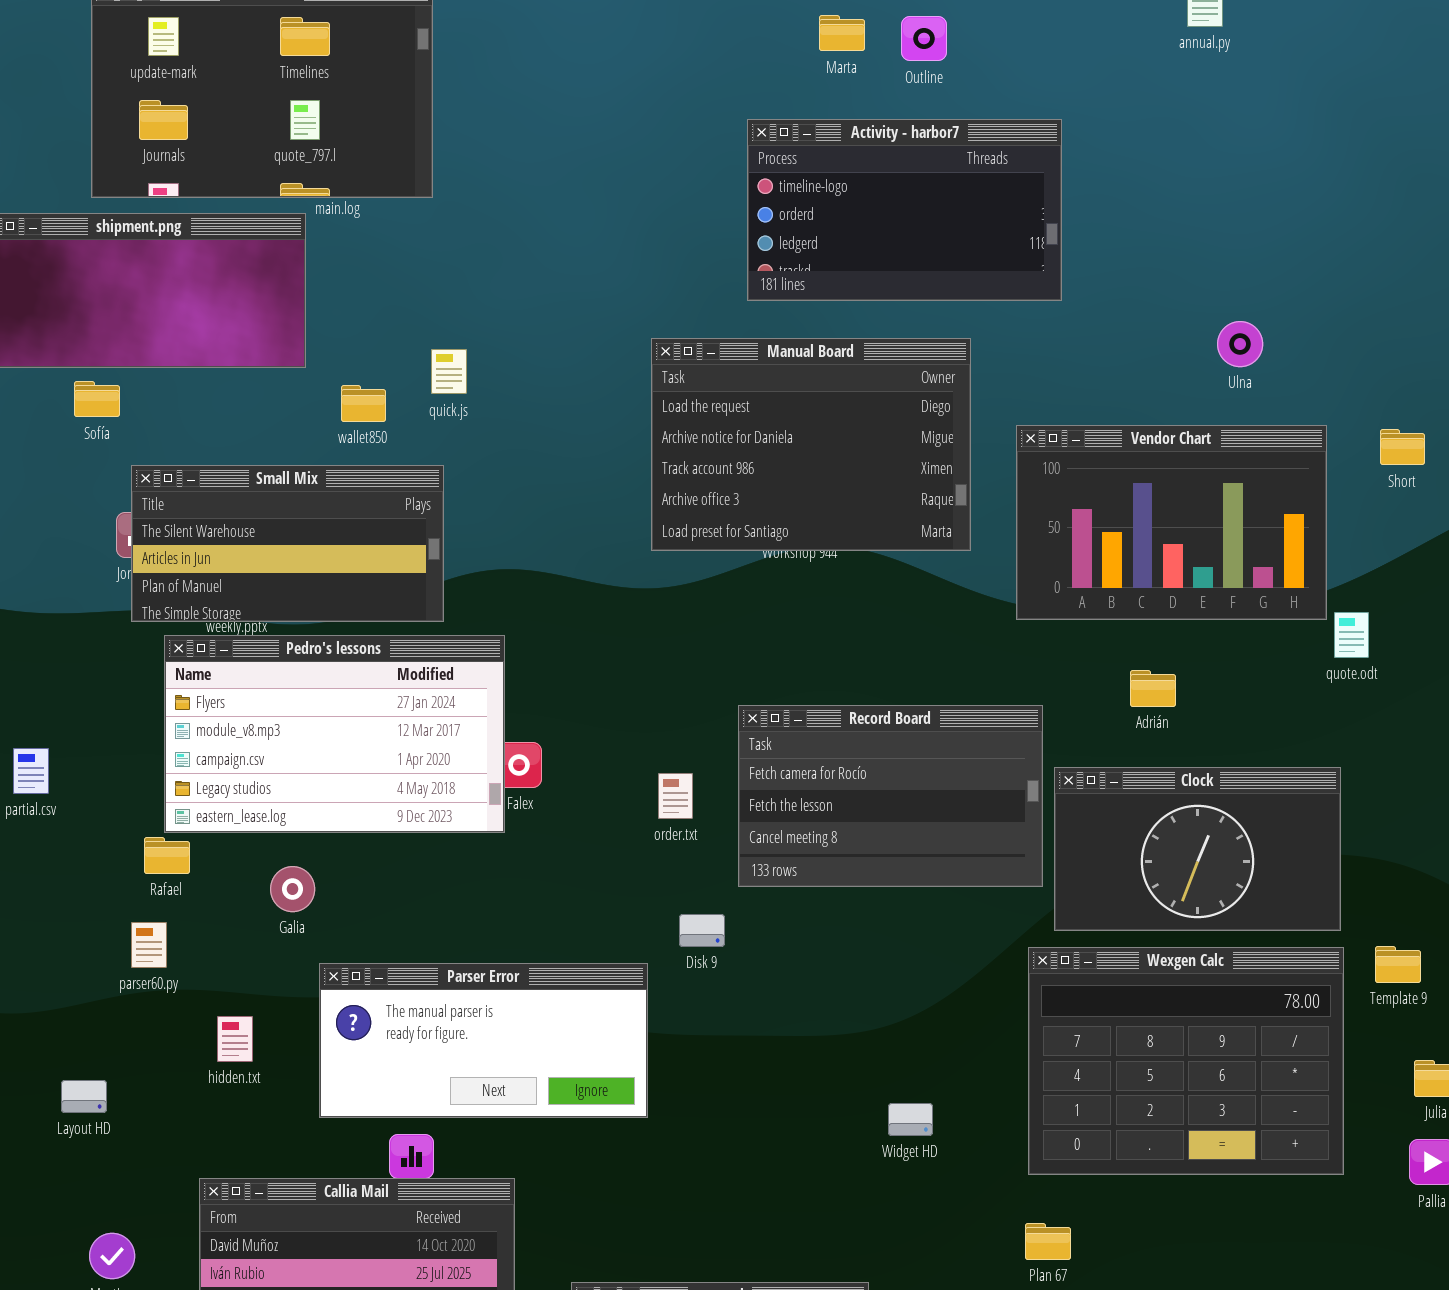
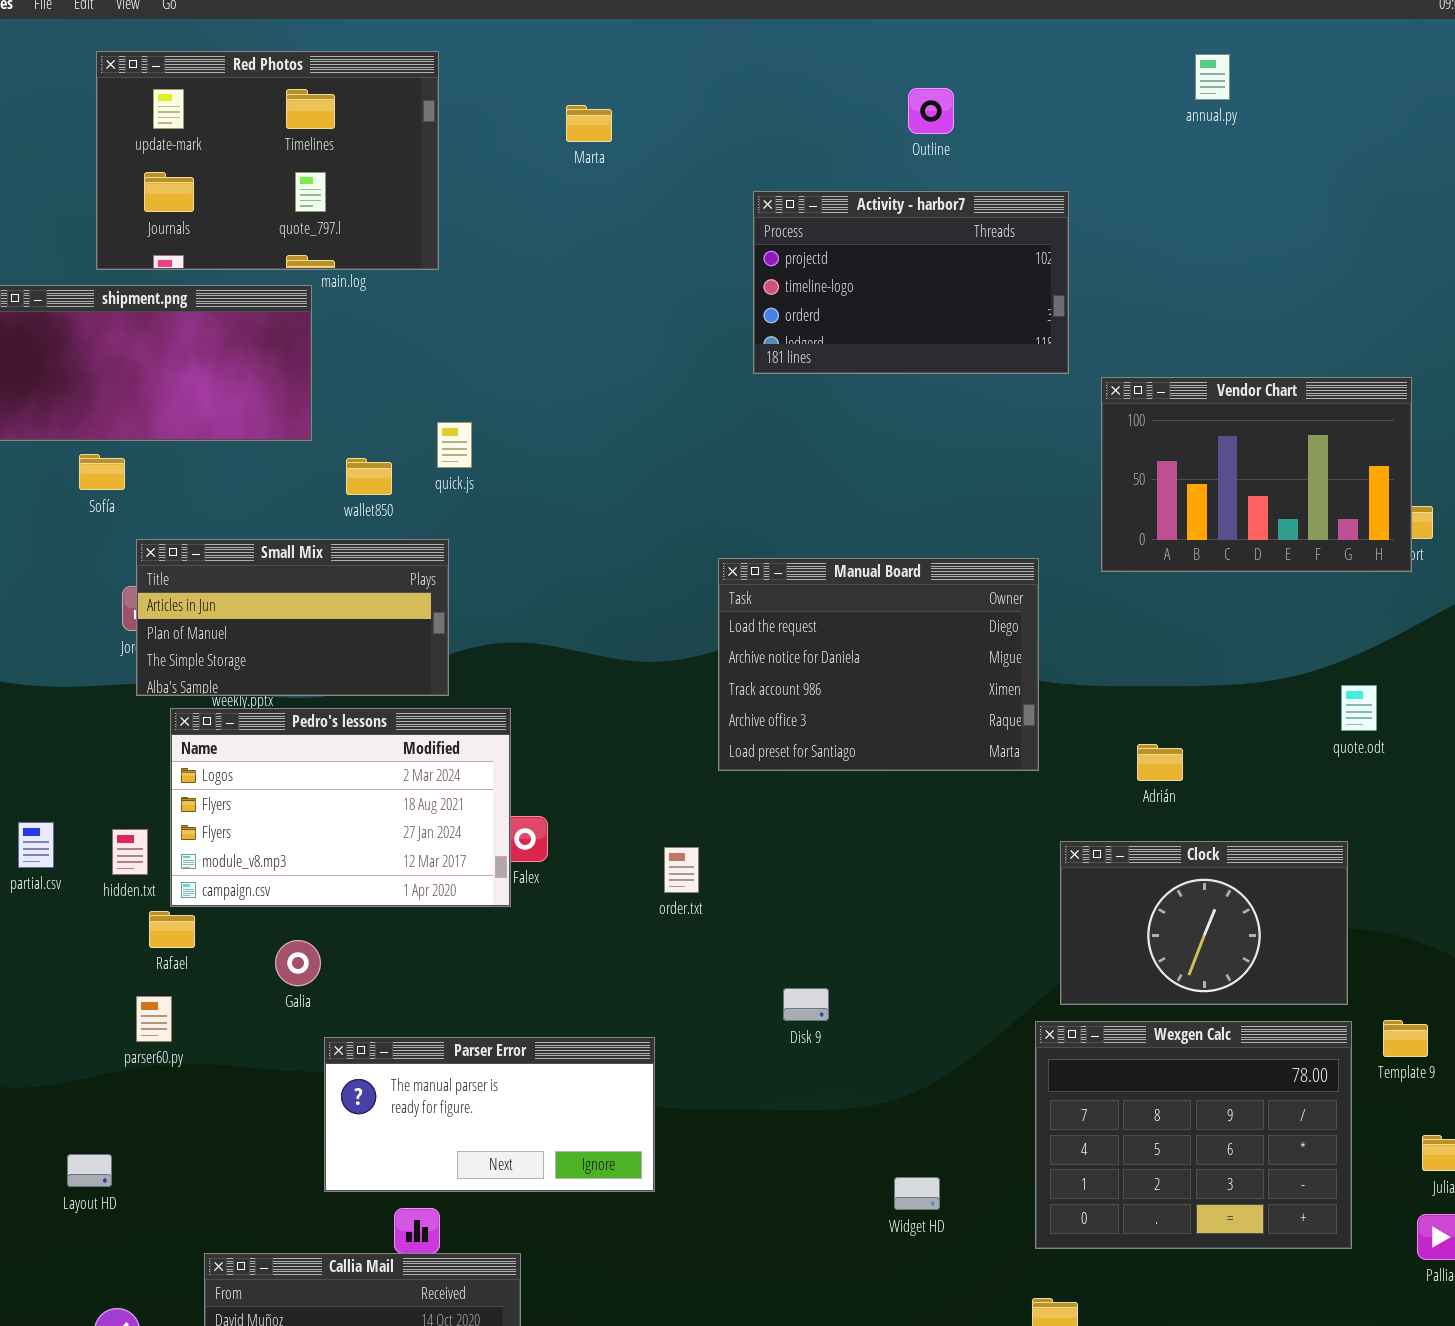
Marta: [819,15,865,51] -> [566,105,612,142], moved
Activity - harbor7: [747,119,1062,301] -> [753,191,1069,374], scrolled up 1 row
Manual Board: [651,338,971,551] -> [718,558,1039,771], moved
Vendor Chart: [1016,425,1327,620] -> [1101,377,1412,572], moved
Small Mix: [131,465,444,622] -> [136,539,449,696], scrolled down 1 row
Pedro's lessons: [164,635,505,833] -> [170,708,511,907], scrolled up 2 rows
Record Board: [738,705,1043,887] -> none, closed
Disk 9: [679,914,725,947] -> [783,988,829,1021], moved
hidden.txt: [217,1016,253,1062] -> [112,829,148,875], moved

